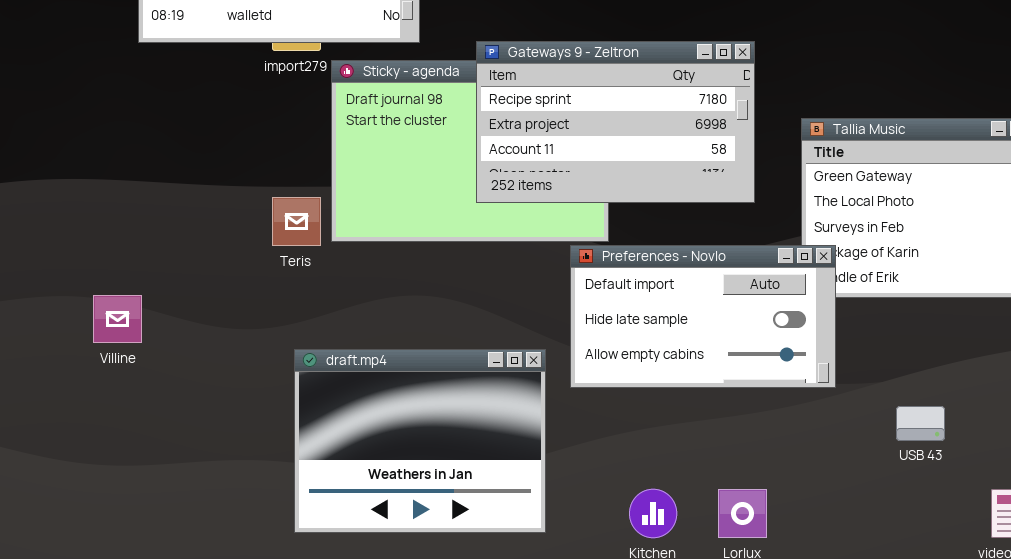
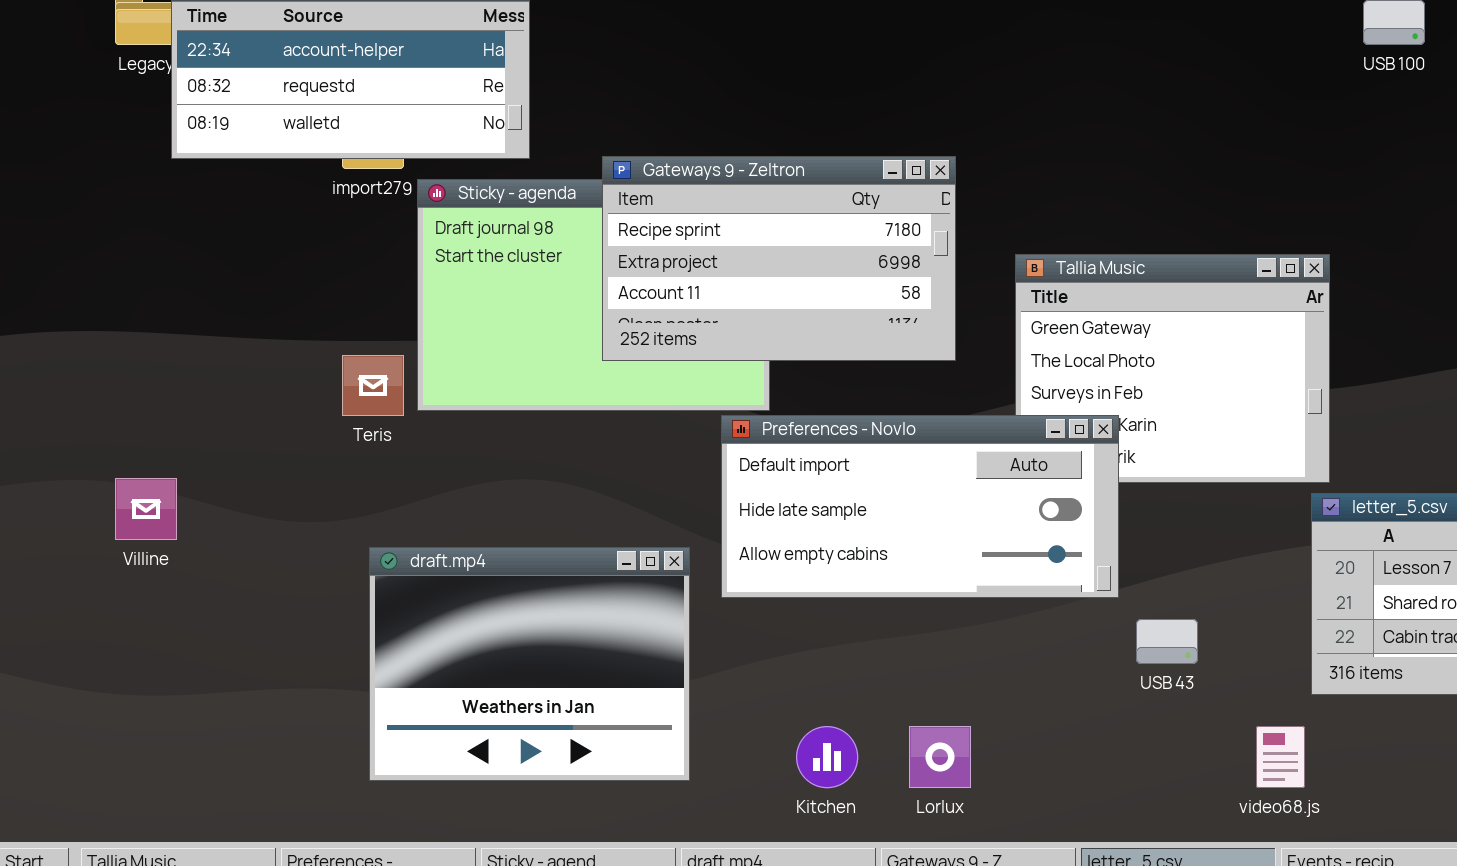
Preferences - Novlo: [570,245,836,388] -> [721,415,1119,598], resized

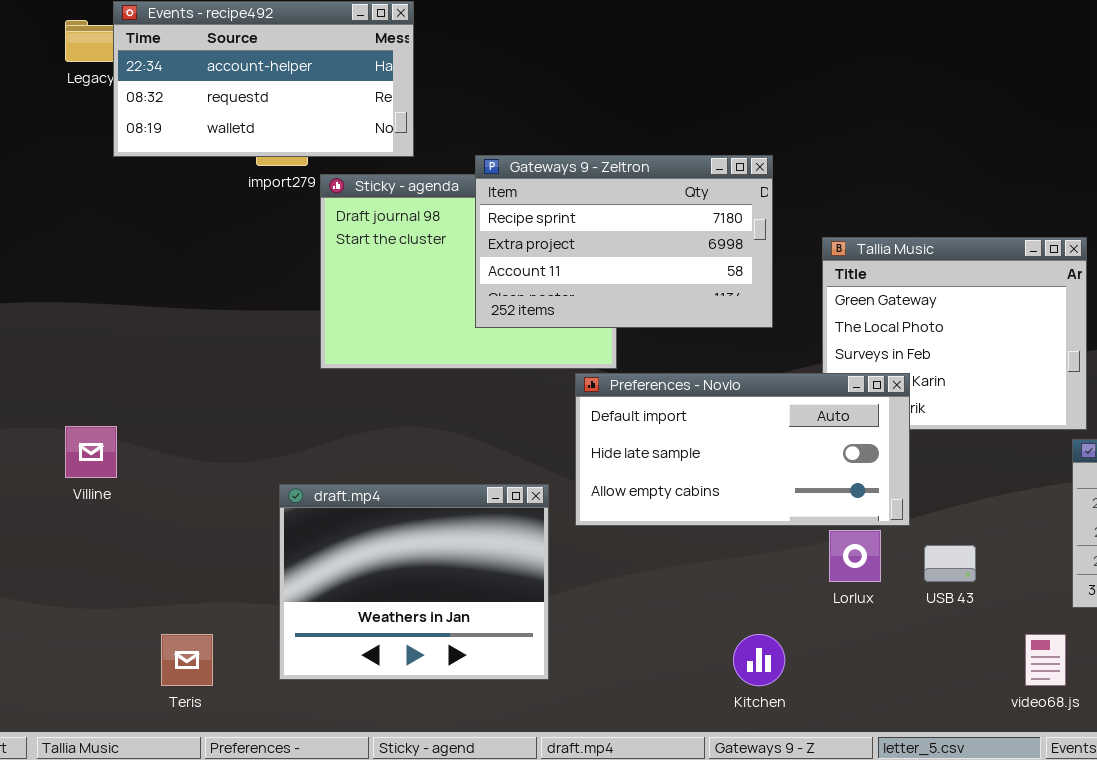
Teris: [342,355,404,416] -> [161,634,213,686], moved
Kitchen: [796,726,858,788] -> [733,634,785,686], moved
Lorlux: [909,726,971,788] -> [829,530,881,582], moved

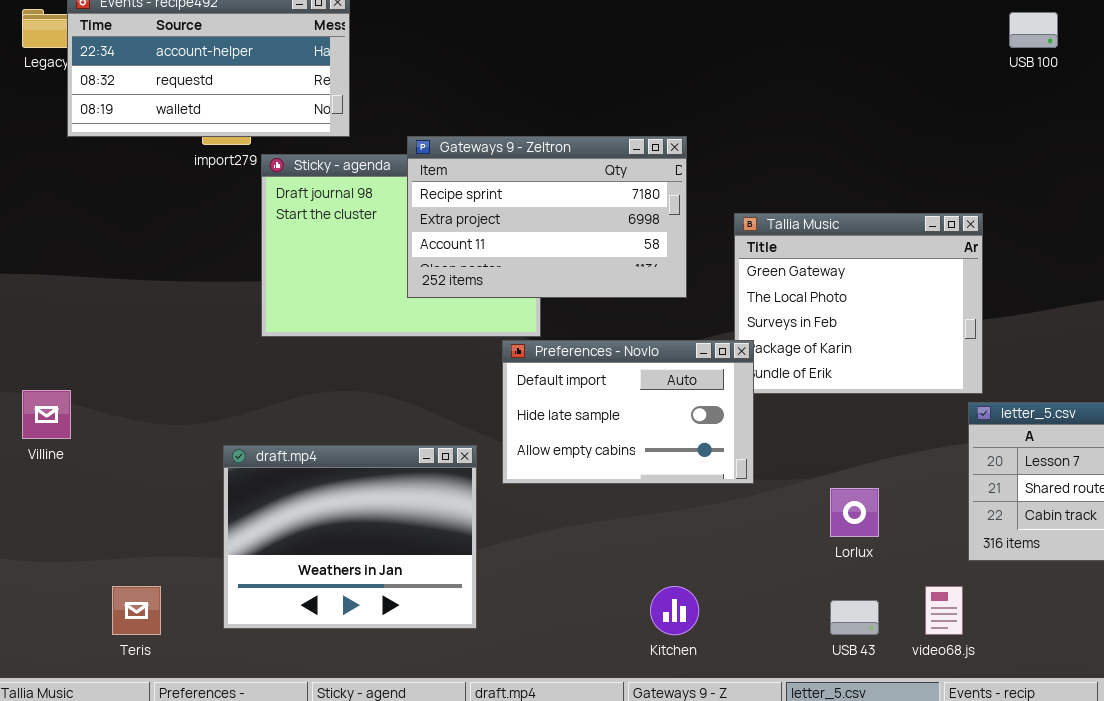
Preferences - Novlo: [575,373,910,526] -> [502,340,754,484], resized
Lorlux: [829,530,881,582] -> [830,488,879,537], moved
USB 43: [924,545,976,582] -> [830,600,879,635], moved

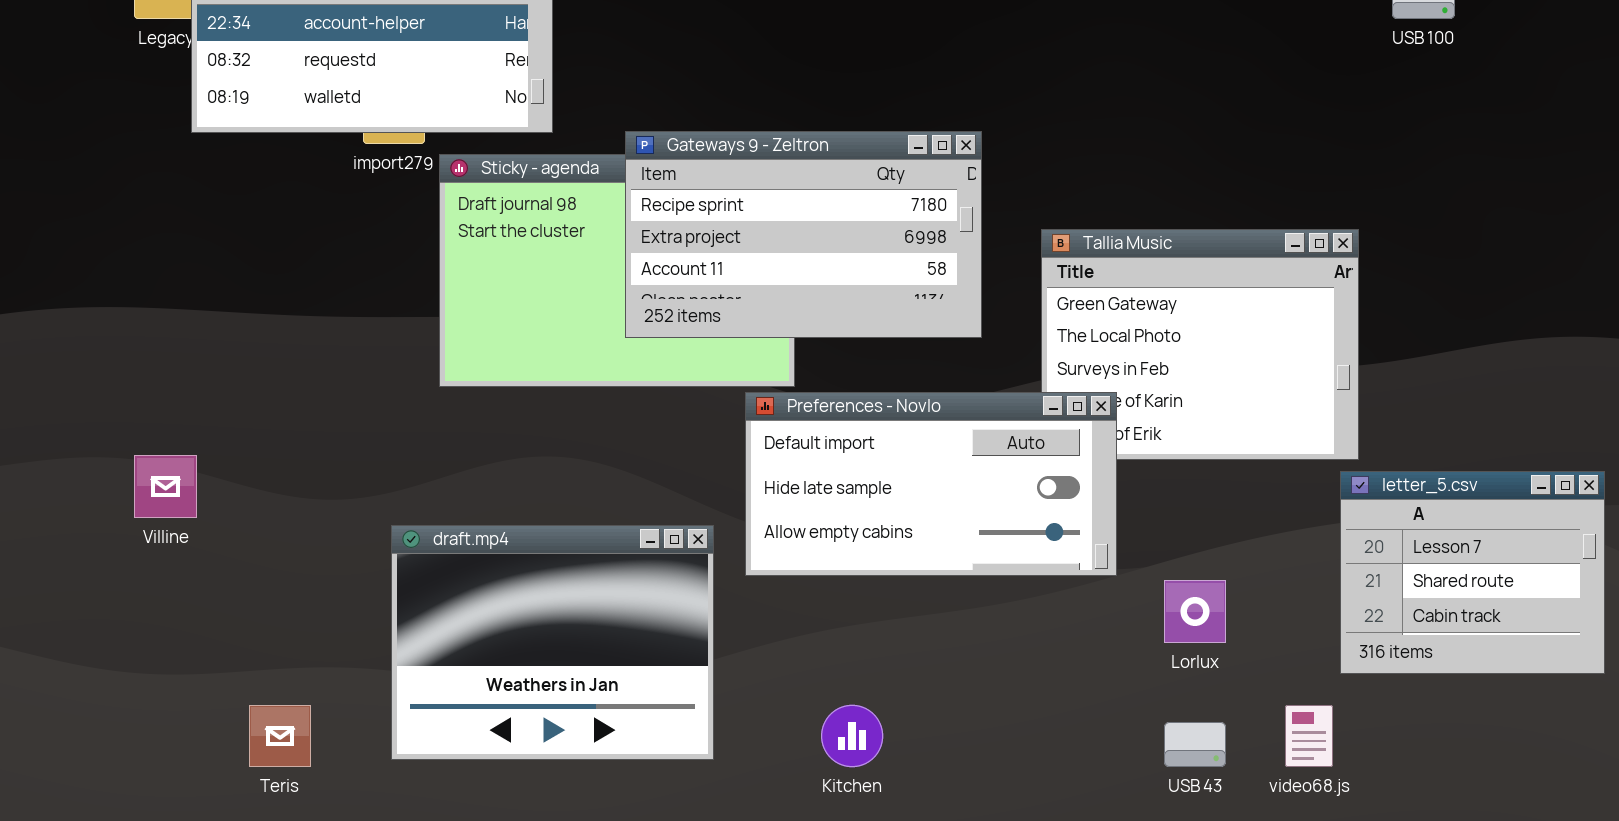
Preferences - Novlo: [502,340,754,484] -> [745,392,1117,576], resized
Kitchen: [650,586,699,635] -> [821,705,883,767], moved

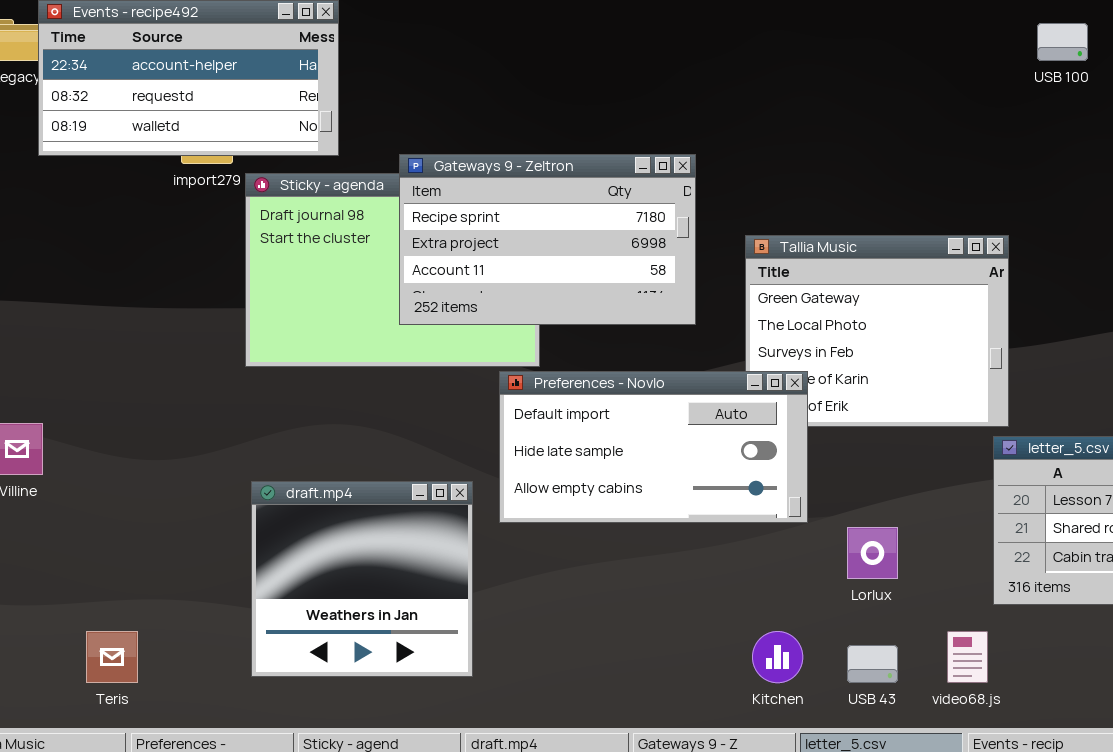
draft.mp4: [391,525,714,760] -> [251,481,473,677], resized
Kitchen: [821,705,883,767] -> [752,631,803,683], moved

